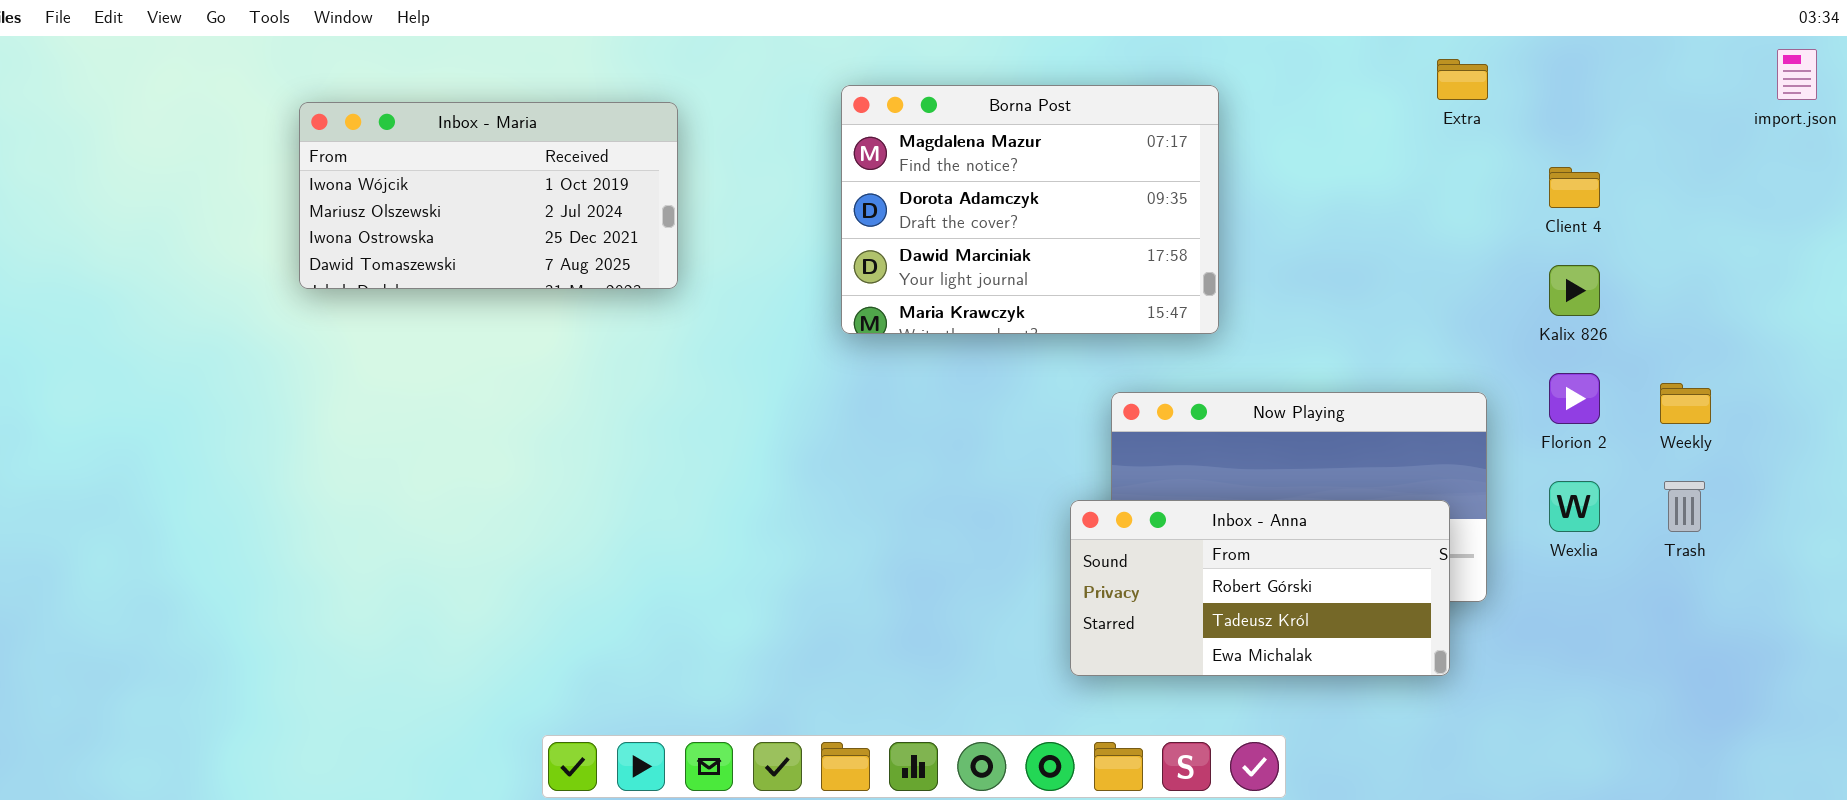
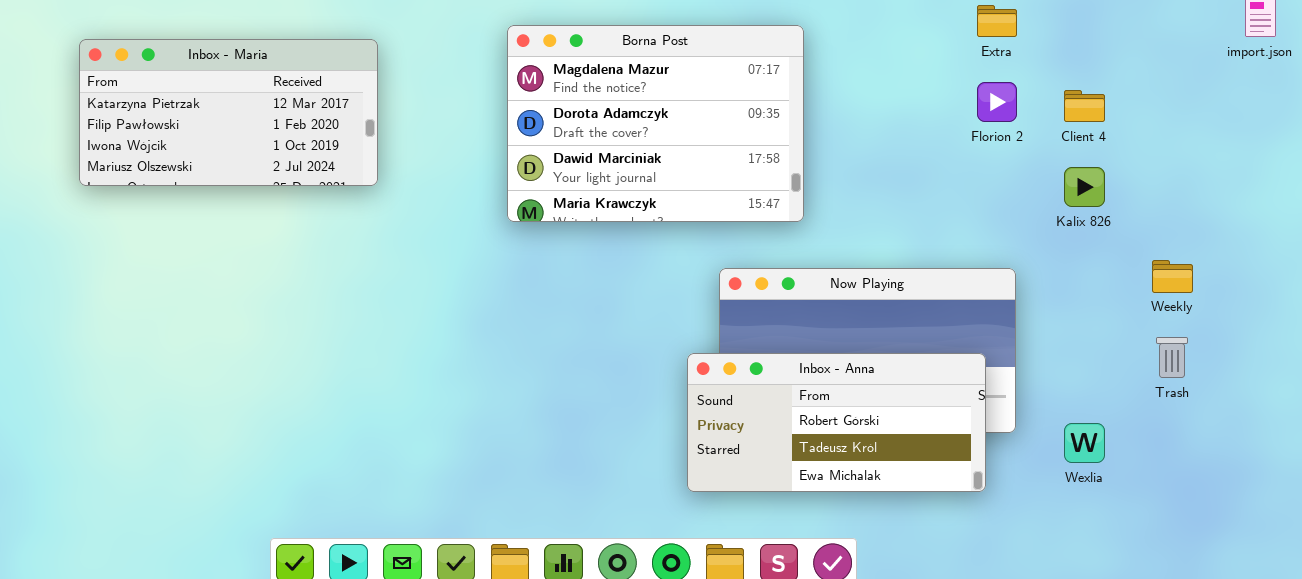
Inbox - Maria: [299,102,678,289] -> [79,39,378,186], scrolled up 2 rows
Florion 2: [1549,373,1600,424] -> [977,82,1017,122], moved
Wexlia: [1549,481,1600,532] -> [1064,423,1105,463], moved

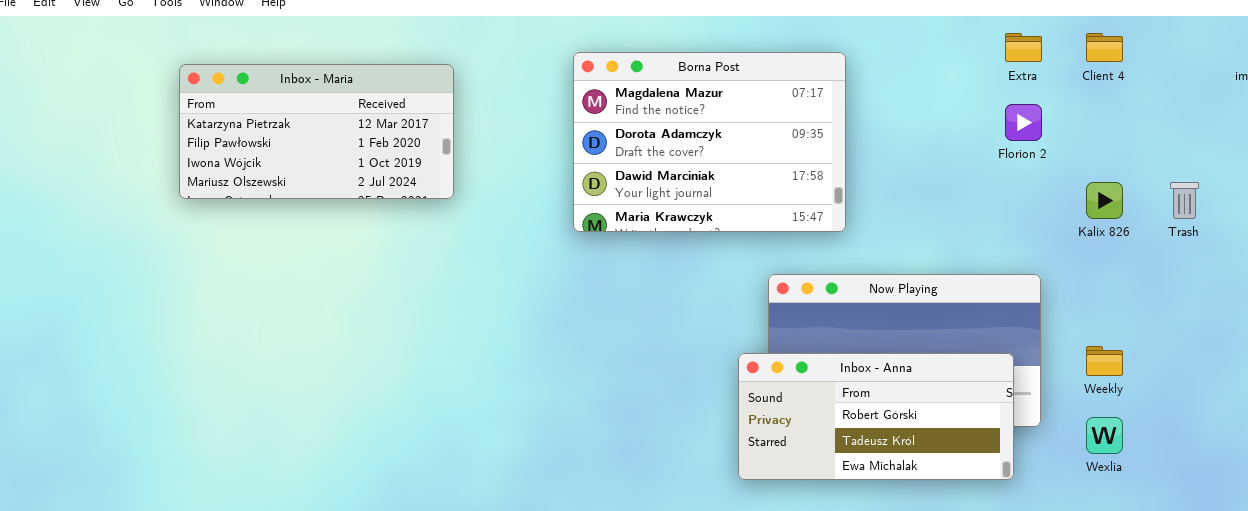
Client 4: [1064,90,1105,122] -> [1086,33,1123,62], moved
Weekly: [1152,260,1193,293] -> [1086,346,1123,376], moved
Trash: [1156,337,1188,378] -> [1170,182,1199,219], moved

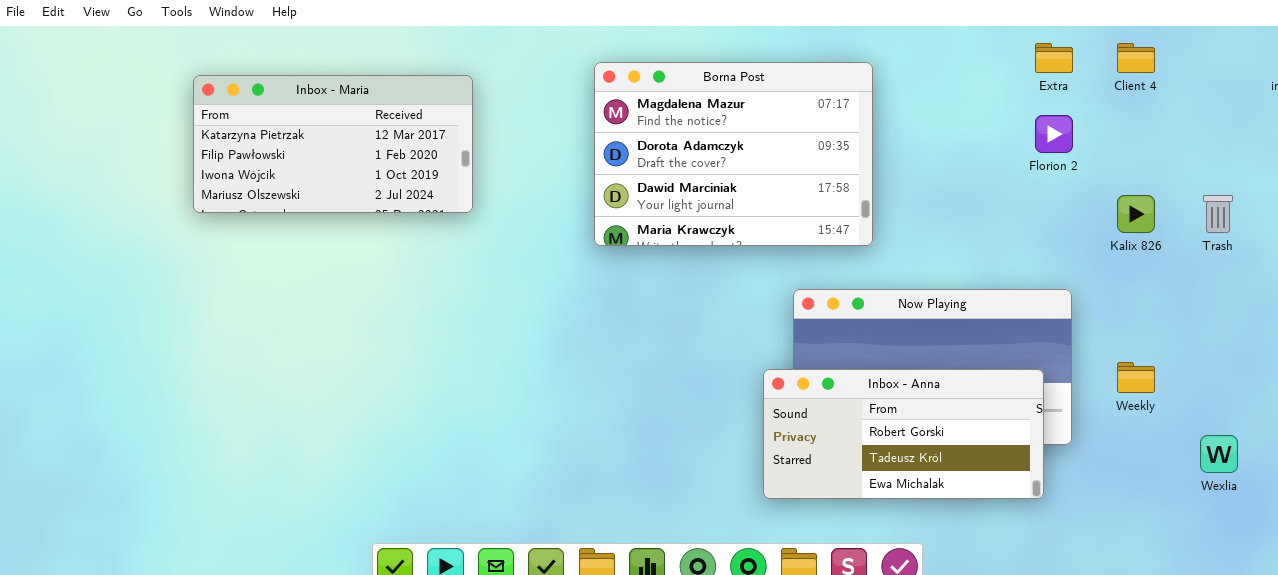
Wexlia: [1086,417,1123,454] -> [1200,435,1238,473], moved

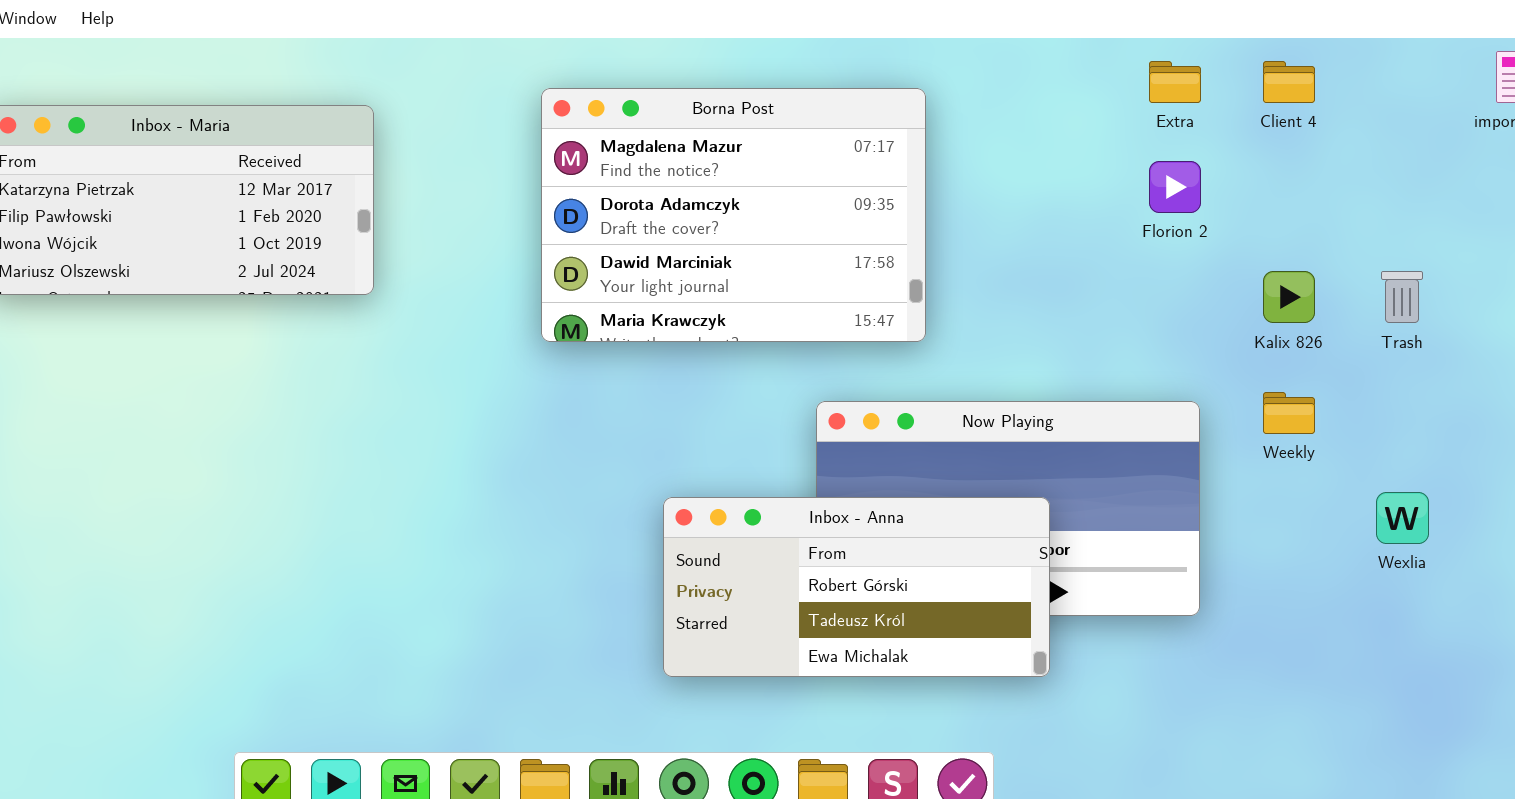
Weekly: [1117,362,1155,393] -> [1263,392,1315,434], moved
Inbox - Anna: [763,369,1044,499] -> [663,497,1050,677], moved
Wexlia: [1200,435,1238,473] -> [1376,492,1429,544], moved

